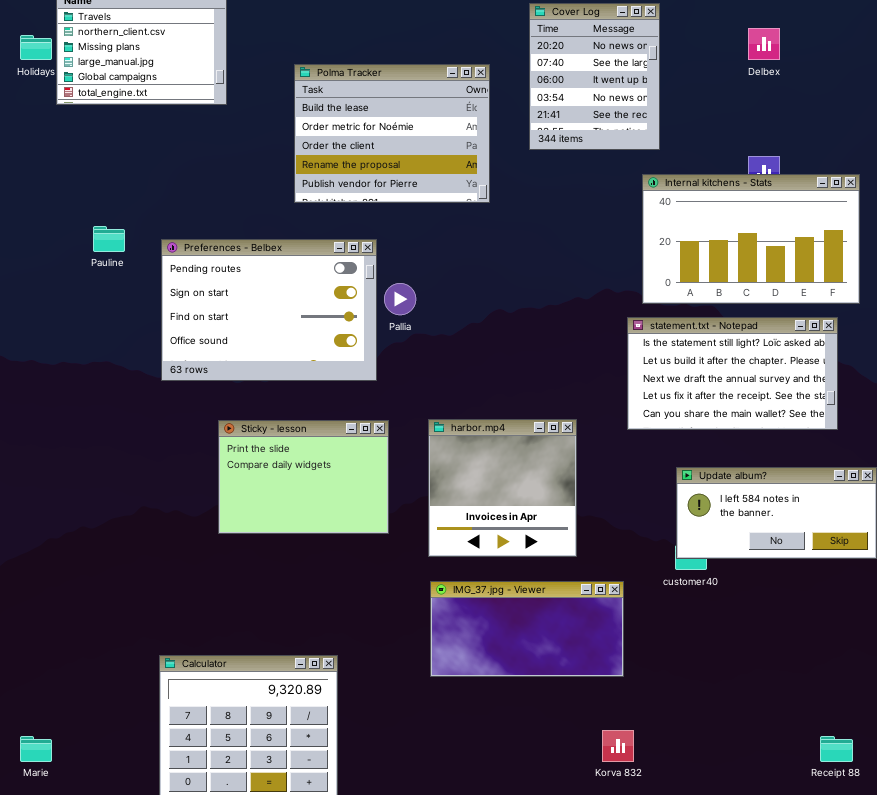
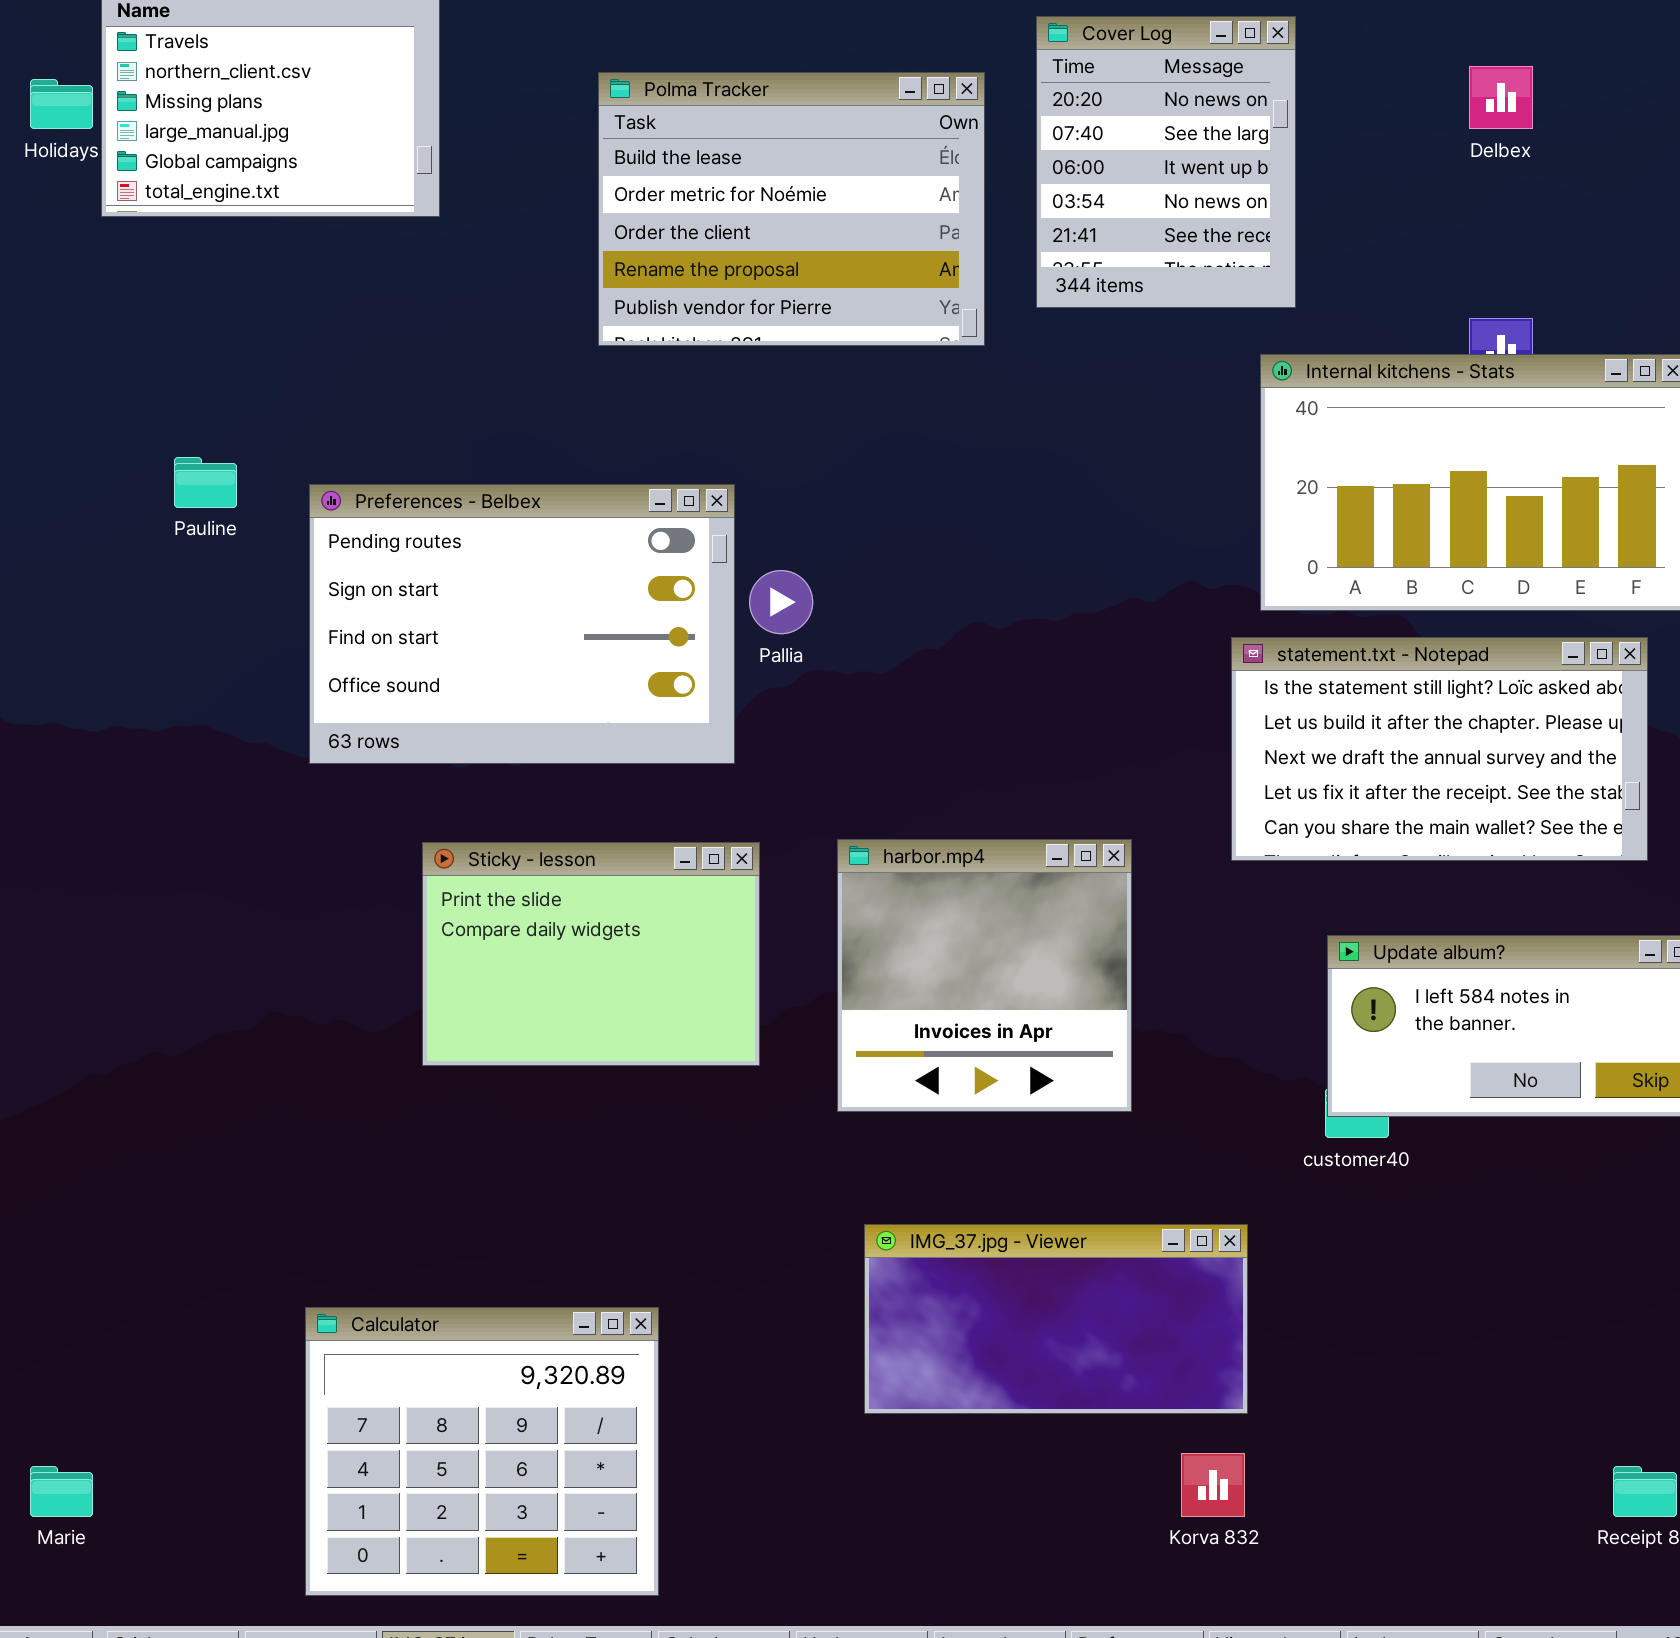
Polma Tracker: [294,64,490,203] -> [598,72,985,346], moved
IMG_37.jpg - Viewer: [430,581,624,677] -> [864,1224,1248,1414], moved

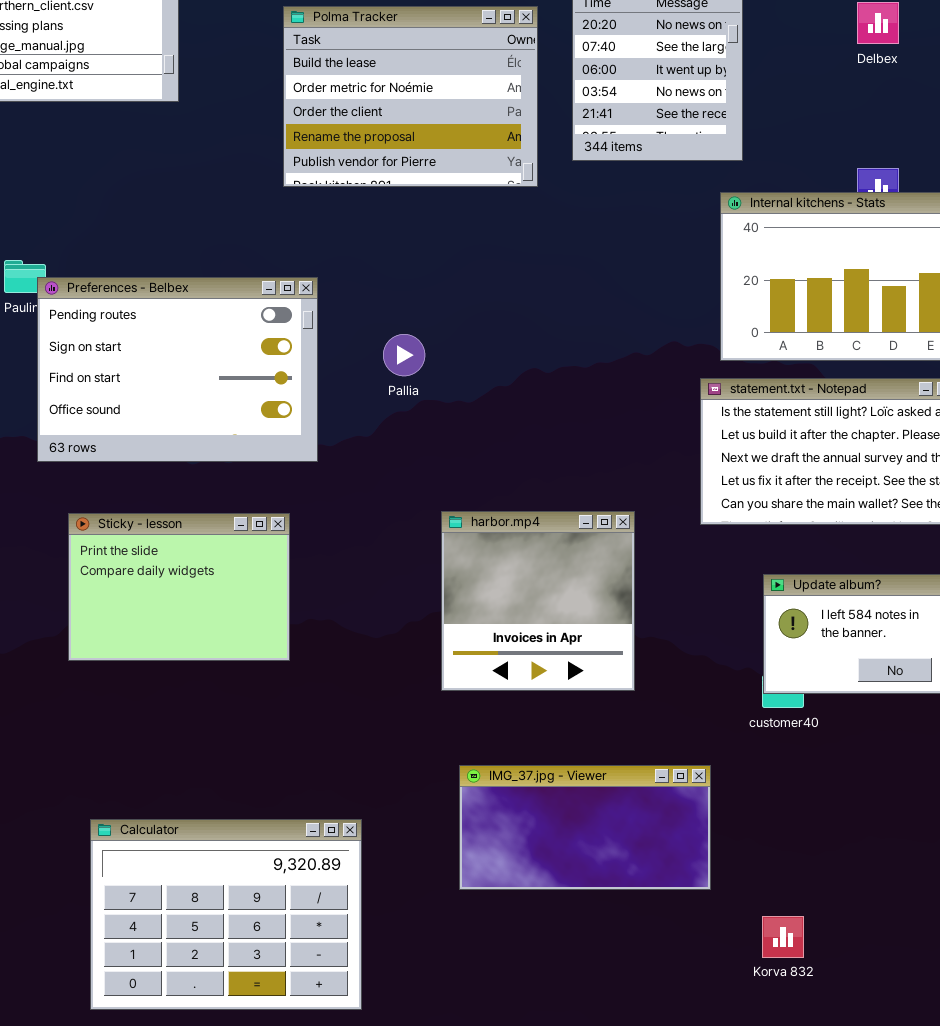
Preferences - Belbex: [309,484,735,764] -> [37,277,318,462], moved
Sticky - lesson: [422,842,760,1066] -> [68,513,290,661], moved
Calculator: [305,1307,659,1596] -> [90,819,362,1010], resized
Korva 832: [1181,1453,1245,1517] -> [762,916,804,958], moved

